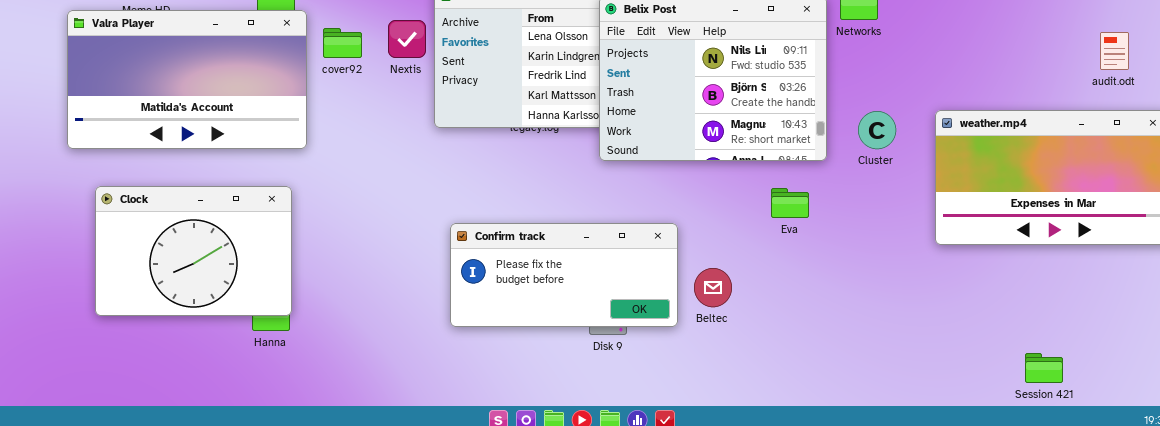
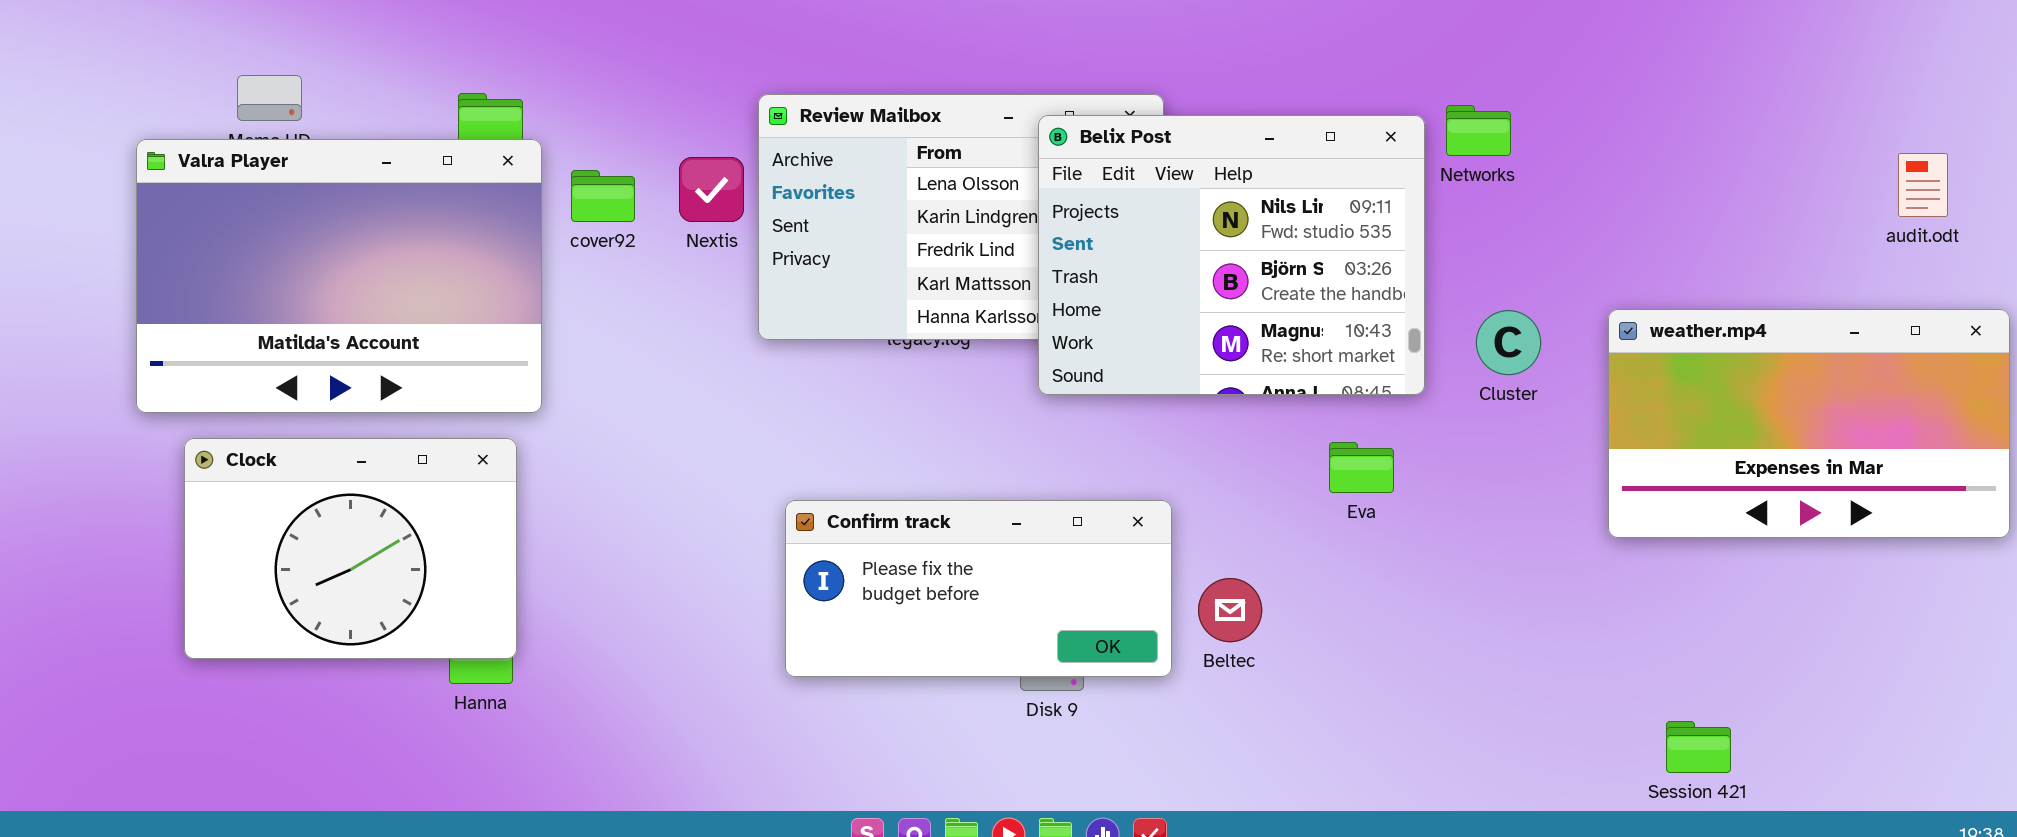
Valra Player: [67,10,307,149] -> [136,139,542,413], resized
audit.odt: [1100,32,1129,70] -> [1898,153,1948,217], moved
Session 421: [1025,353,1063,383] -> [1666,721,1731,773], moved

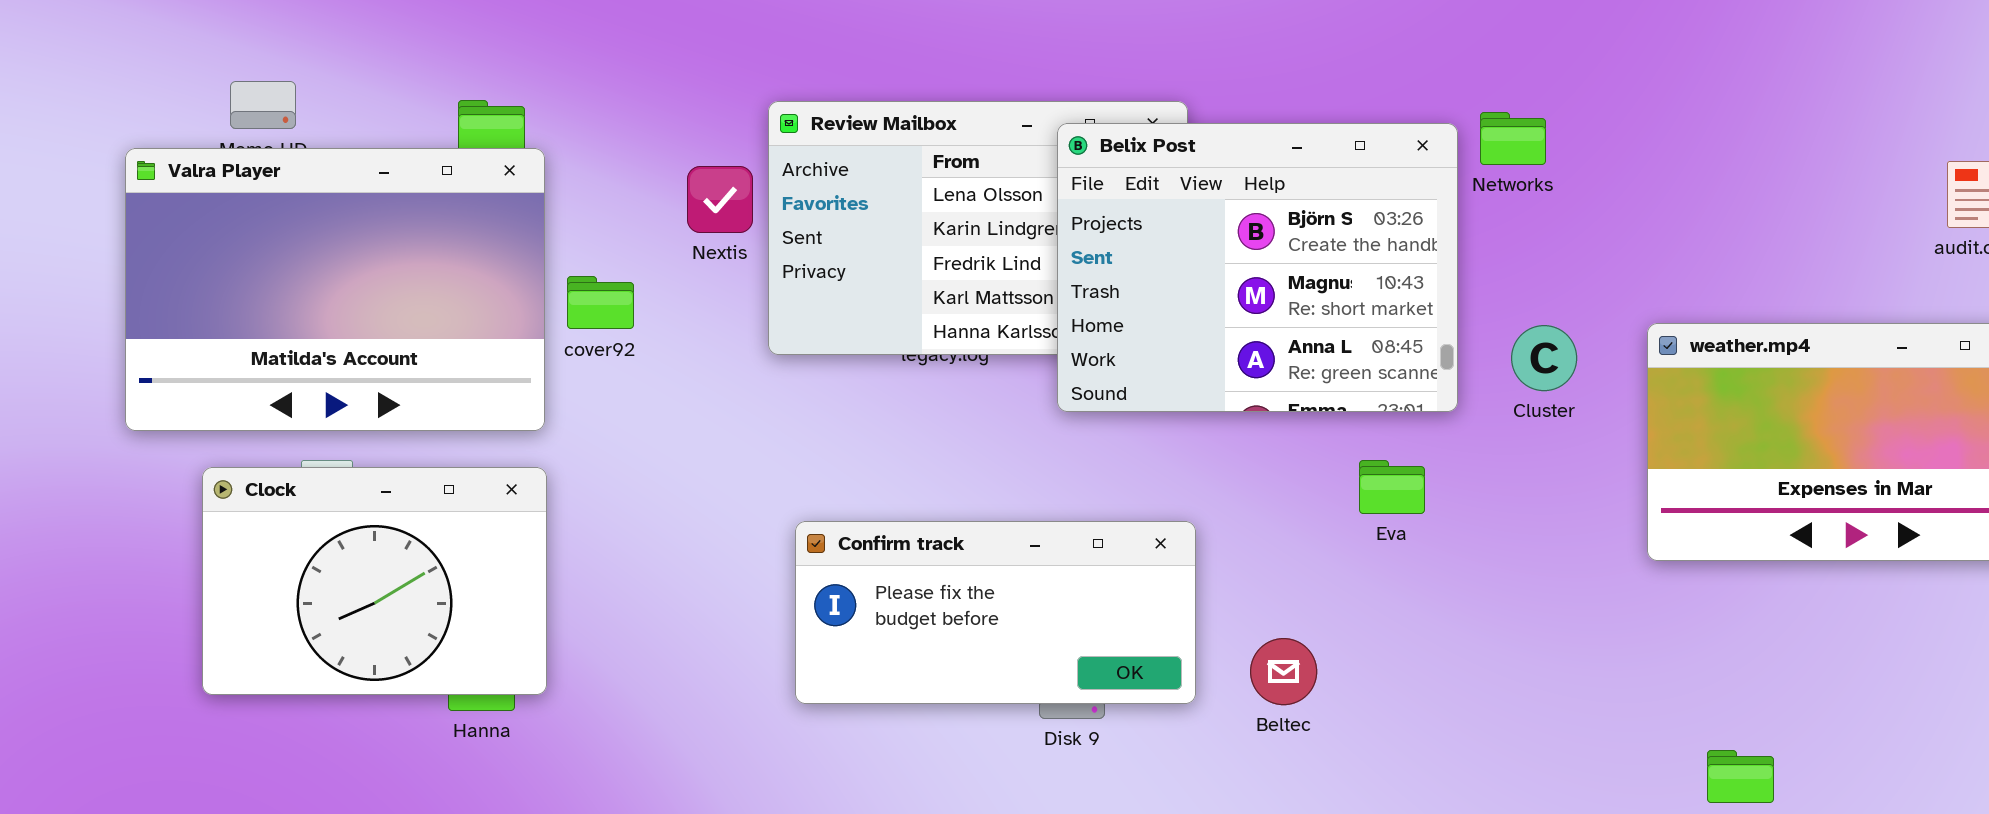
Belix Post: [1038,115,1425,395] -> [1057,123,1458,412], scrolled down 1 row
cover92: [571,170,635,222] -> [567,276,634,329], moved
Clock: [184,438,517,659] -> [202,467,547,695], moved
Beltec: [1198,578,1262,642] -> [1250,638,1317,705], moved

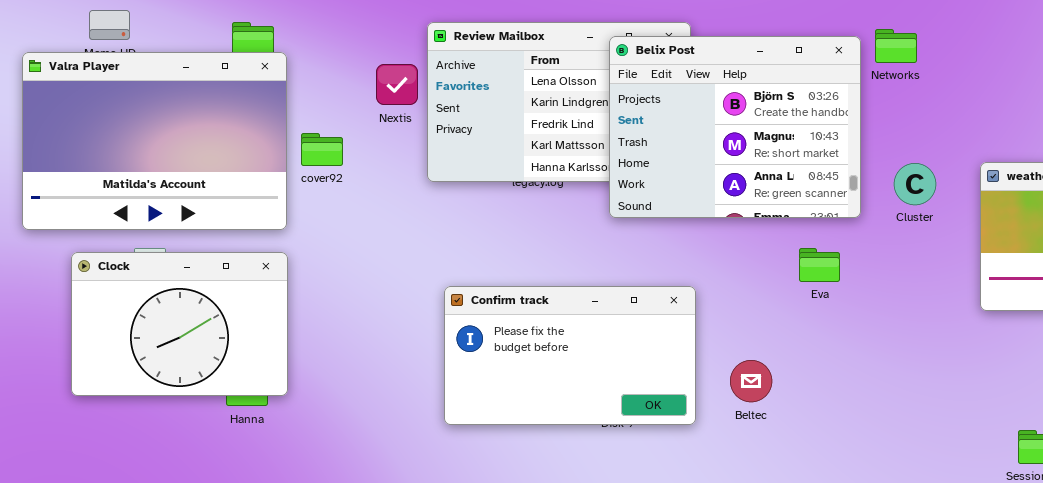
Confirm track: [795,521,1196,704] -> [444,286,696,425], resized

